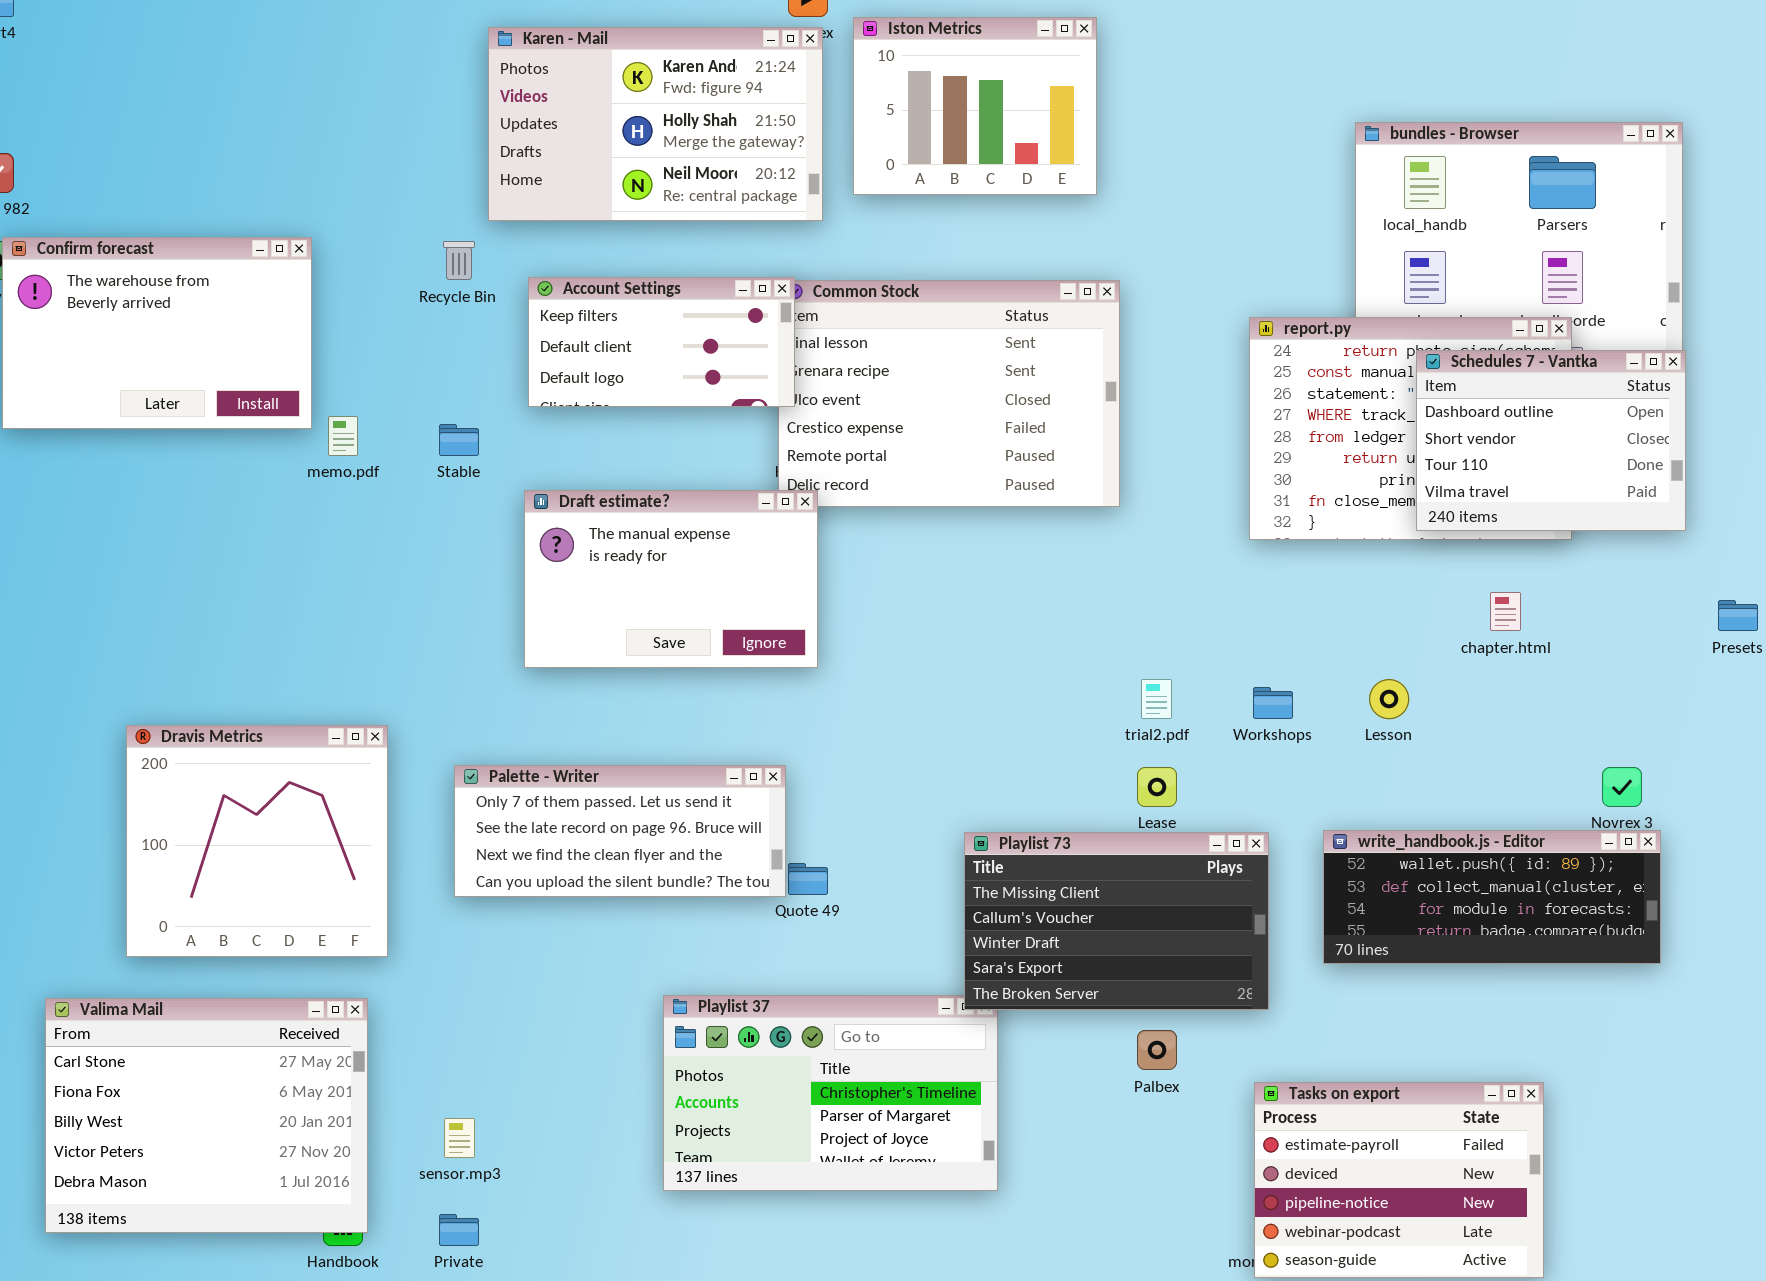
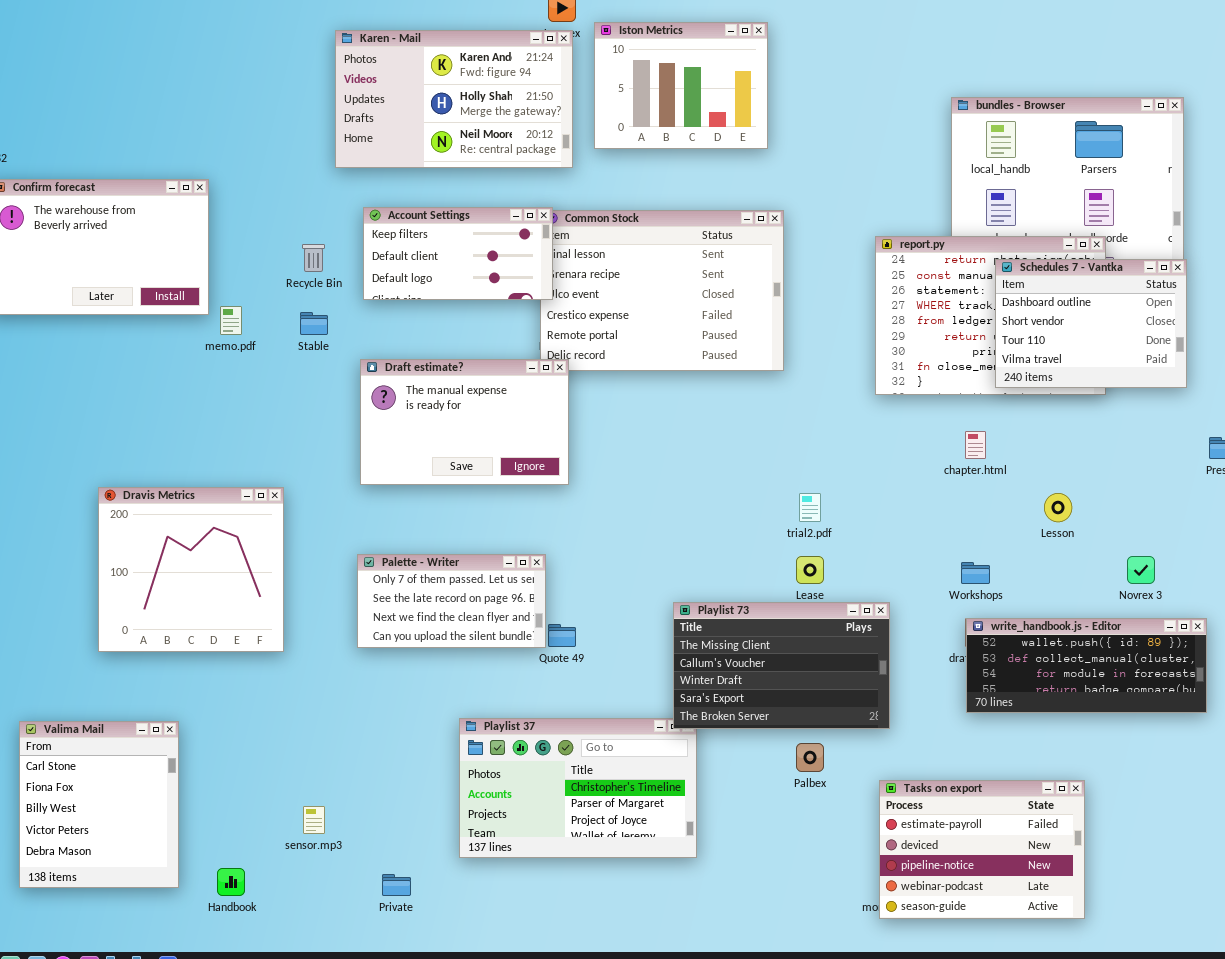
Recycle Bin: [443,241,475,280] -> [302,244,325,272], moved
chapter.html: [1490,592,1521,631] -> [965,431,986,459], moved
Lesson: [1369,679,1409,719] -> [1044,493,1072,522], moved
Workshops: [1253,687,1293,719] -> [961,562,990,584], moved
Dravis Metrics: [126,725,388,957] -> [98,487,284,652], moved
Palette - Writer: [454,765,786,897] -> [357,554,546,648], resized
write_handbook.js - Editor: [1323,830,1661,964] -> [966,618,1207,713], moved
Valima Mail: [45,998,368,1233] -> [19,721,179,888], resized
Private: [439,1214,479,1246] -> [382,874,411,896], moved

